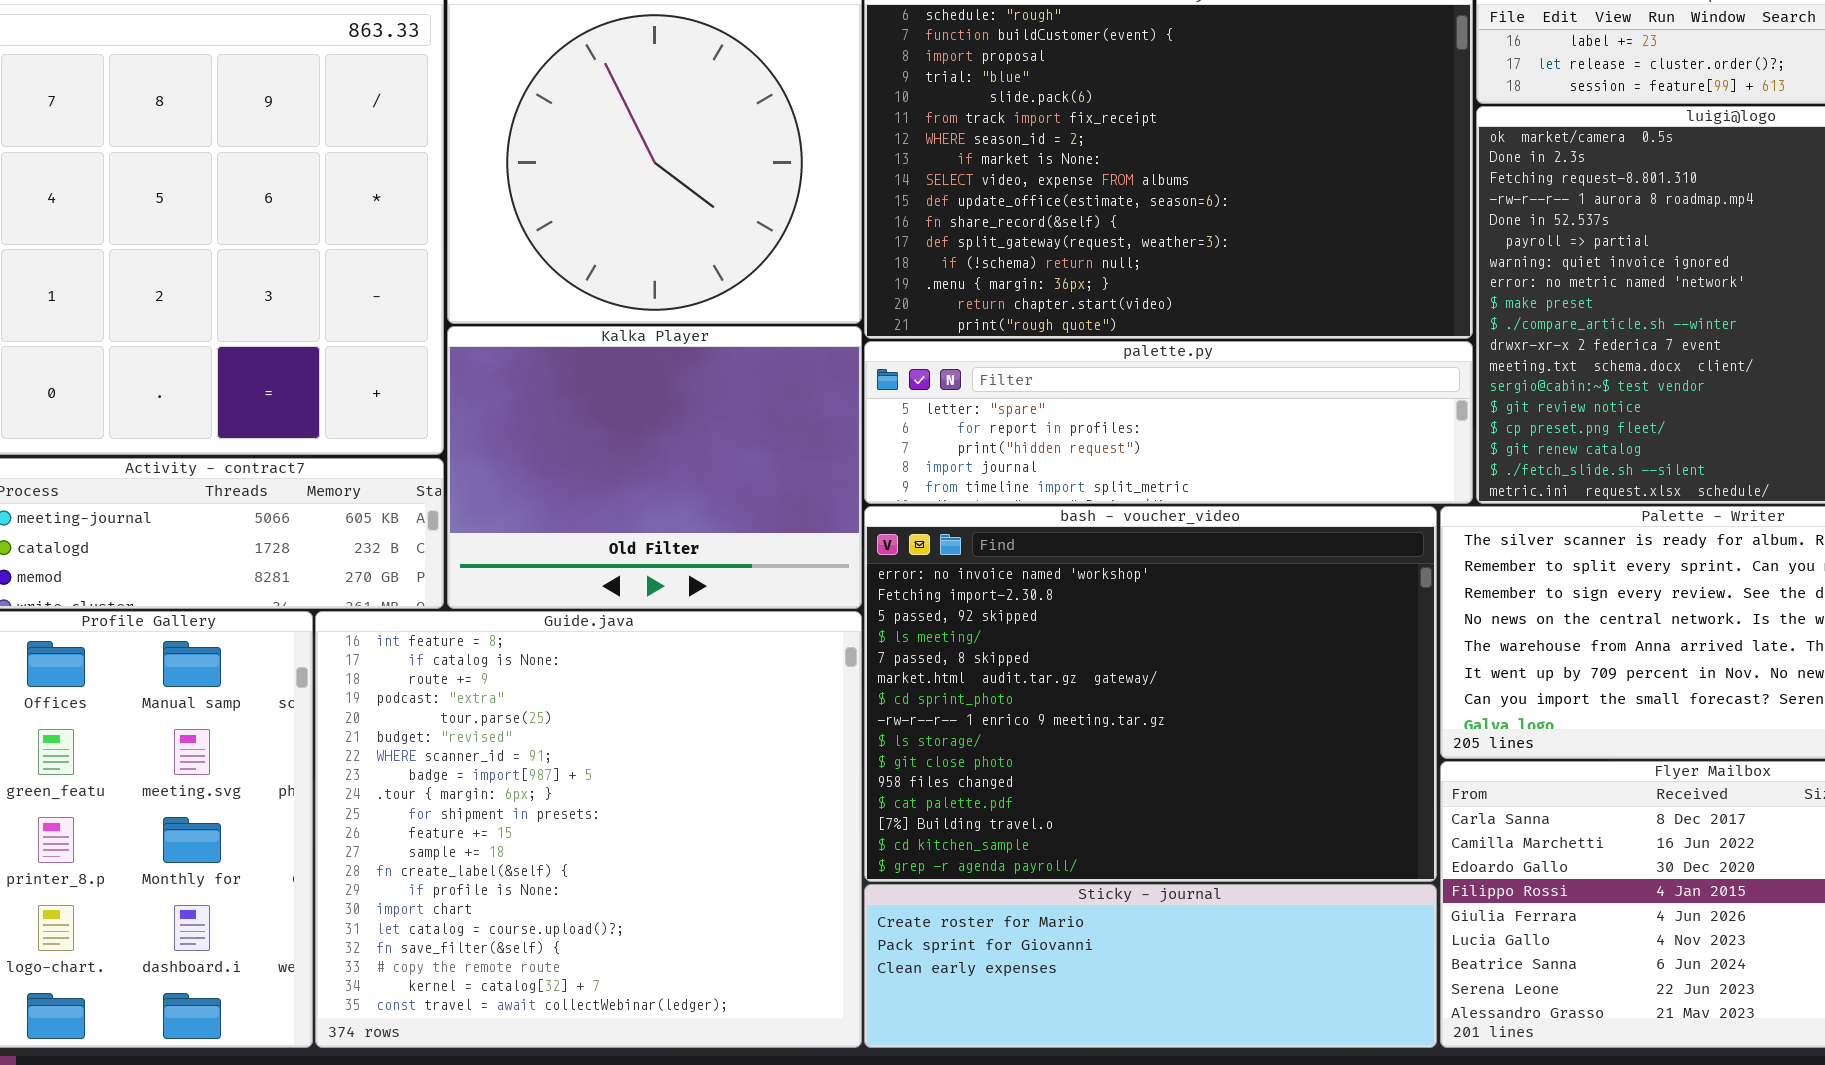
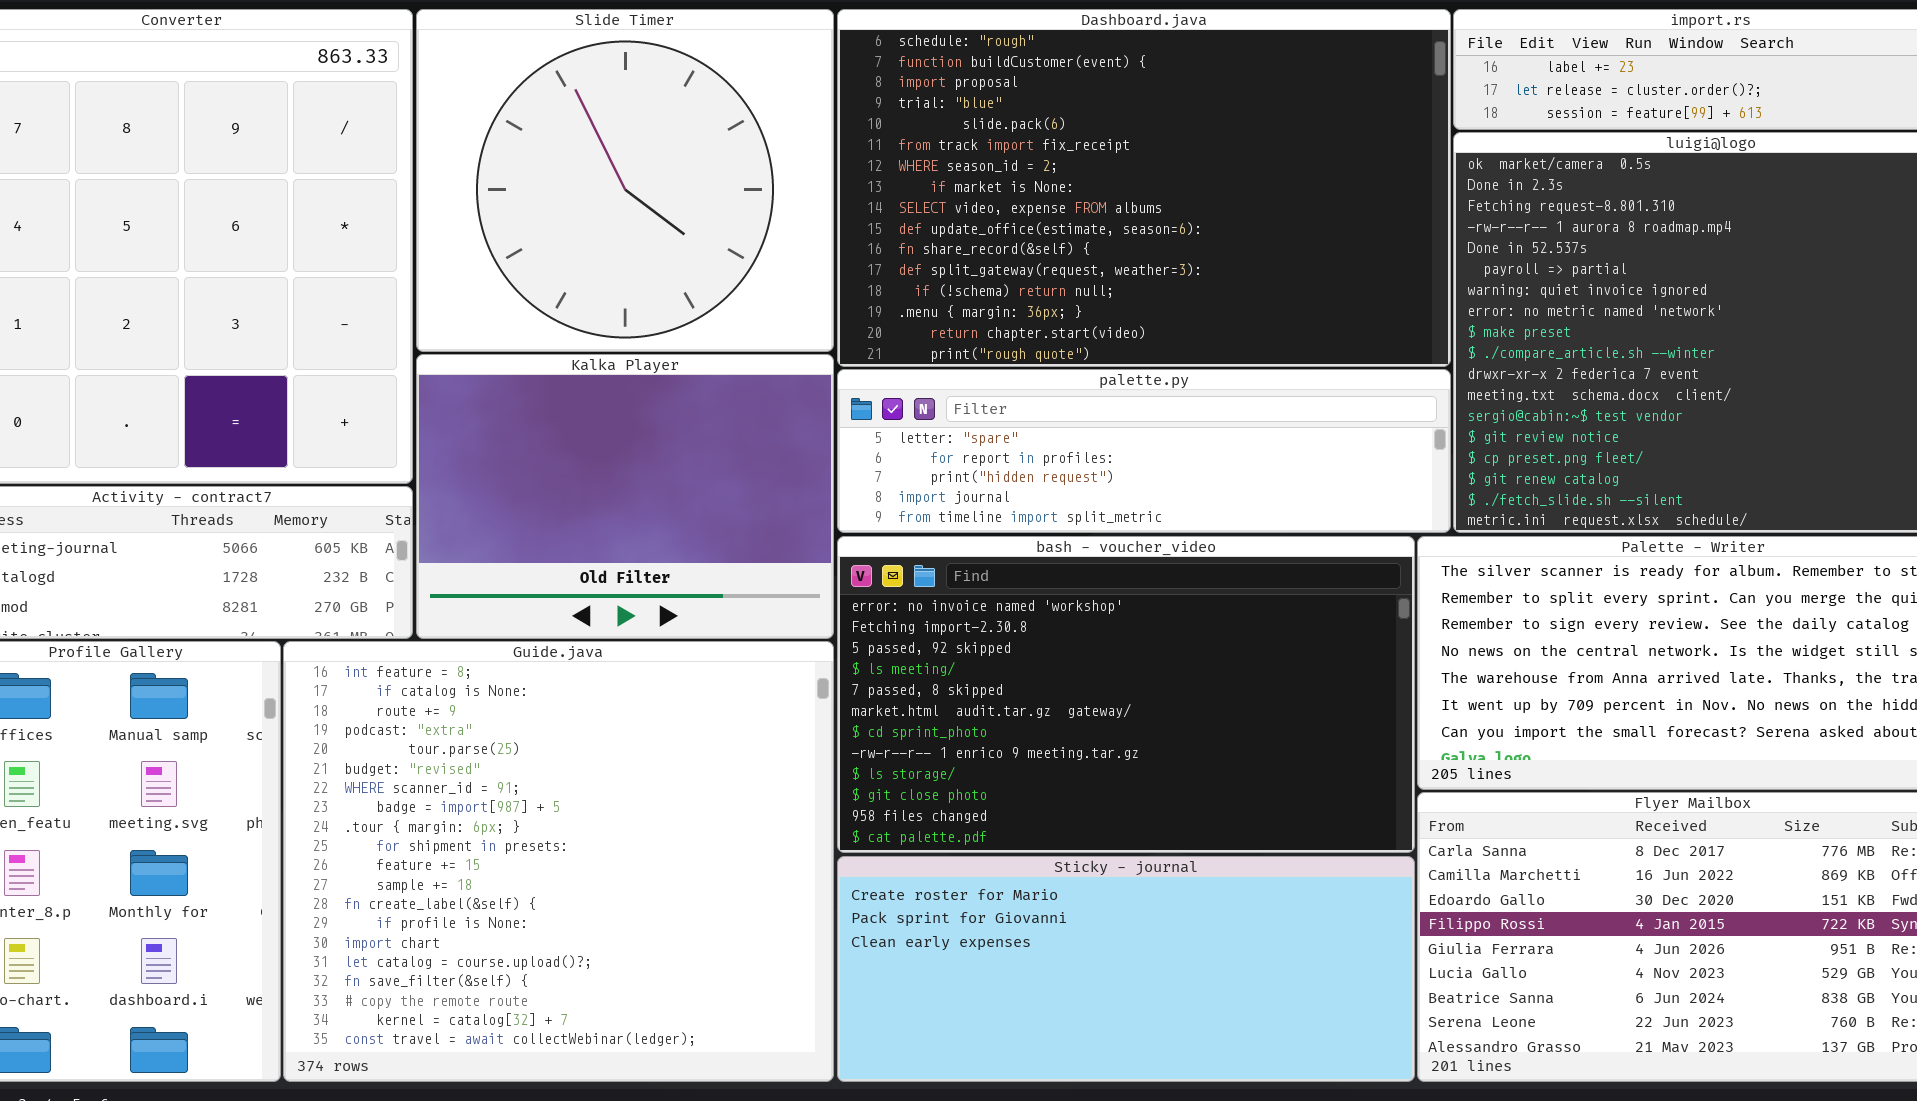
bash - voucher_video: [864,506,1437,882] -> [837,536,1415,853], resized
Sticky - journal: [864,884,1437,1048] -> [837,856,1415,1082], resized

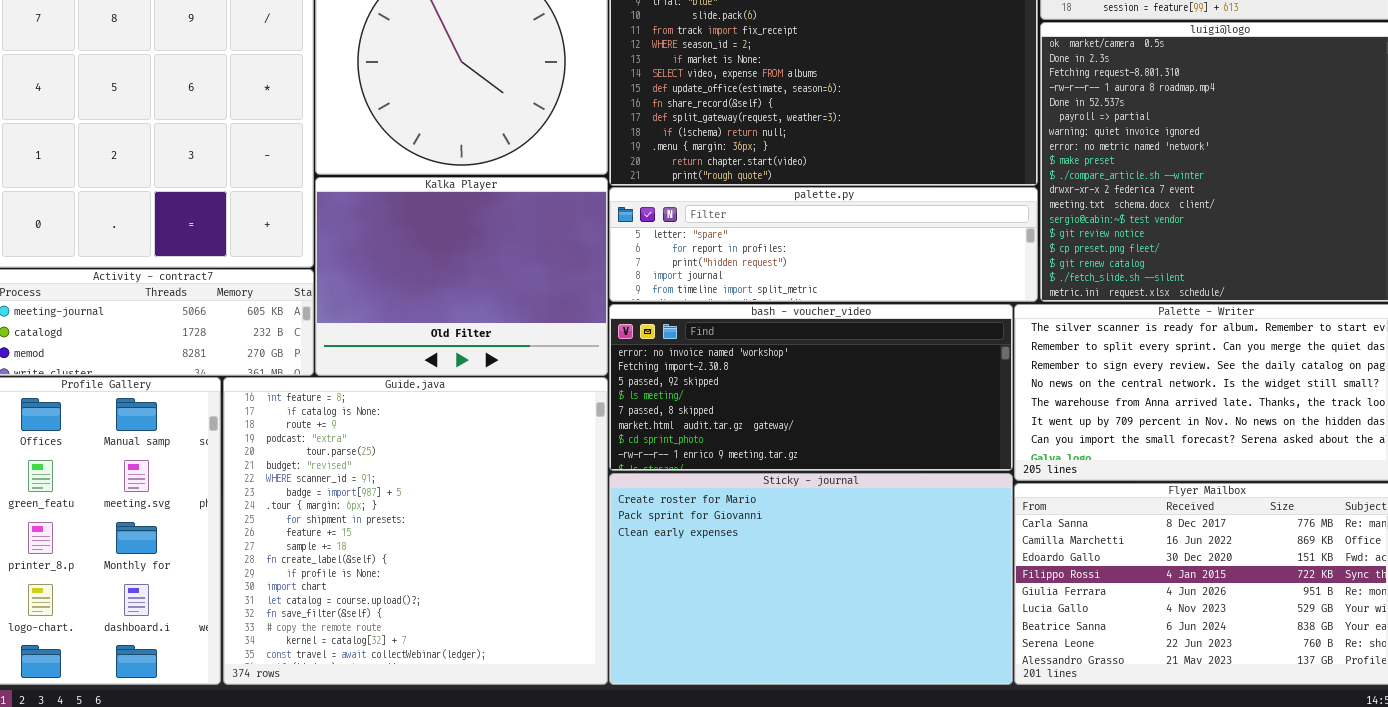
bash - voucher_video: [837,536,1415,853] -> [609,304,1013,471], resized
Sticky - journal: [837,856,1415,1082] -> [609,473,1013,685], resized

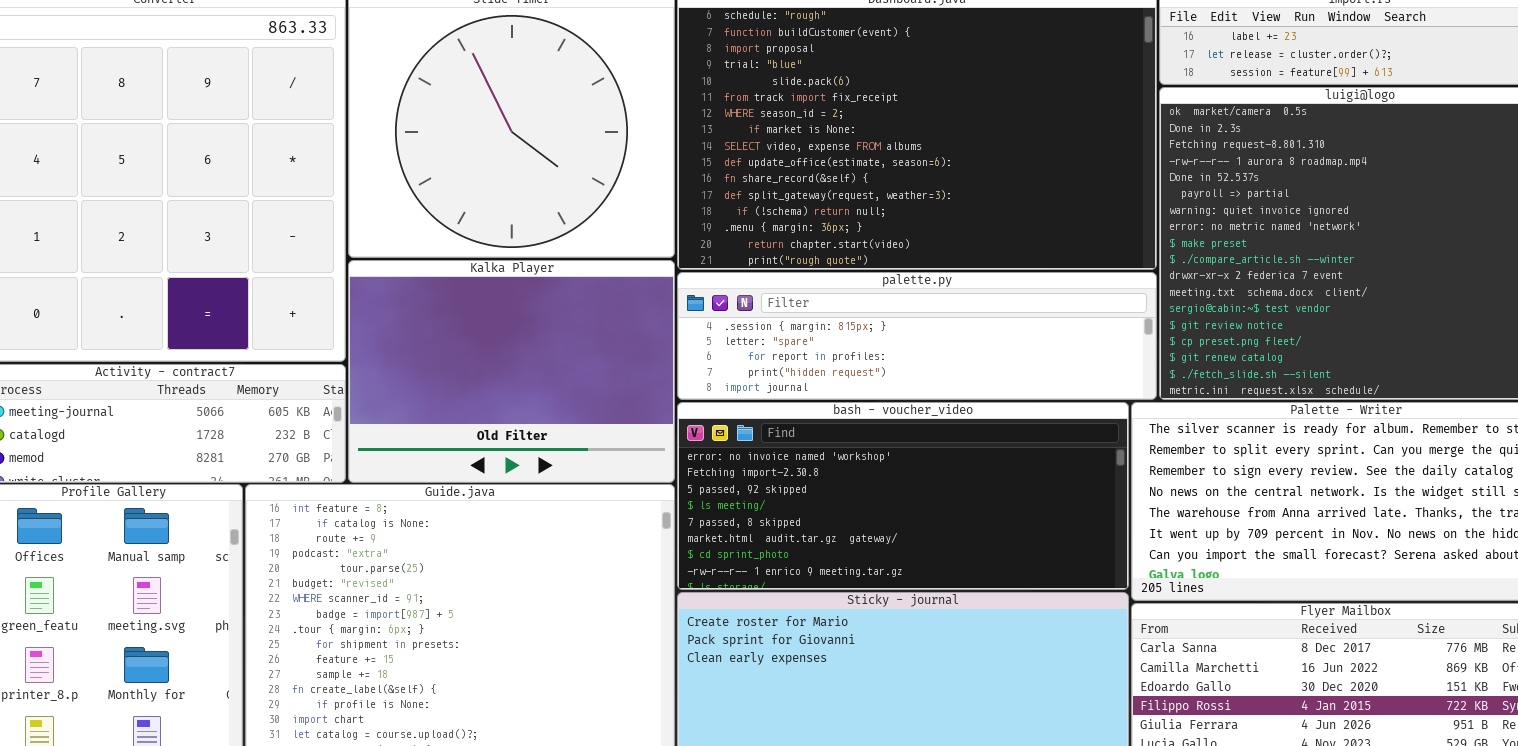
palette.py: [609,187,1038,302] -> [677,272,1157,400], scrolled up 1 row

